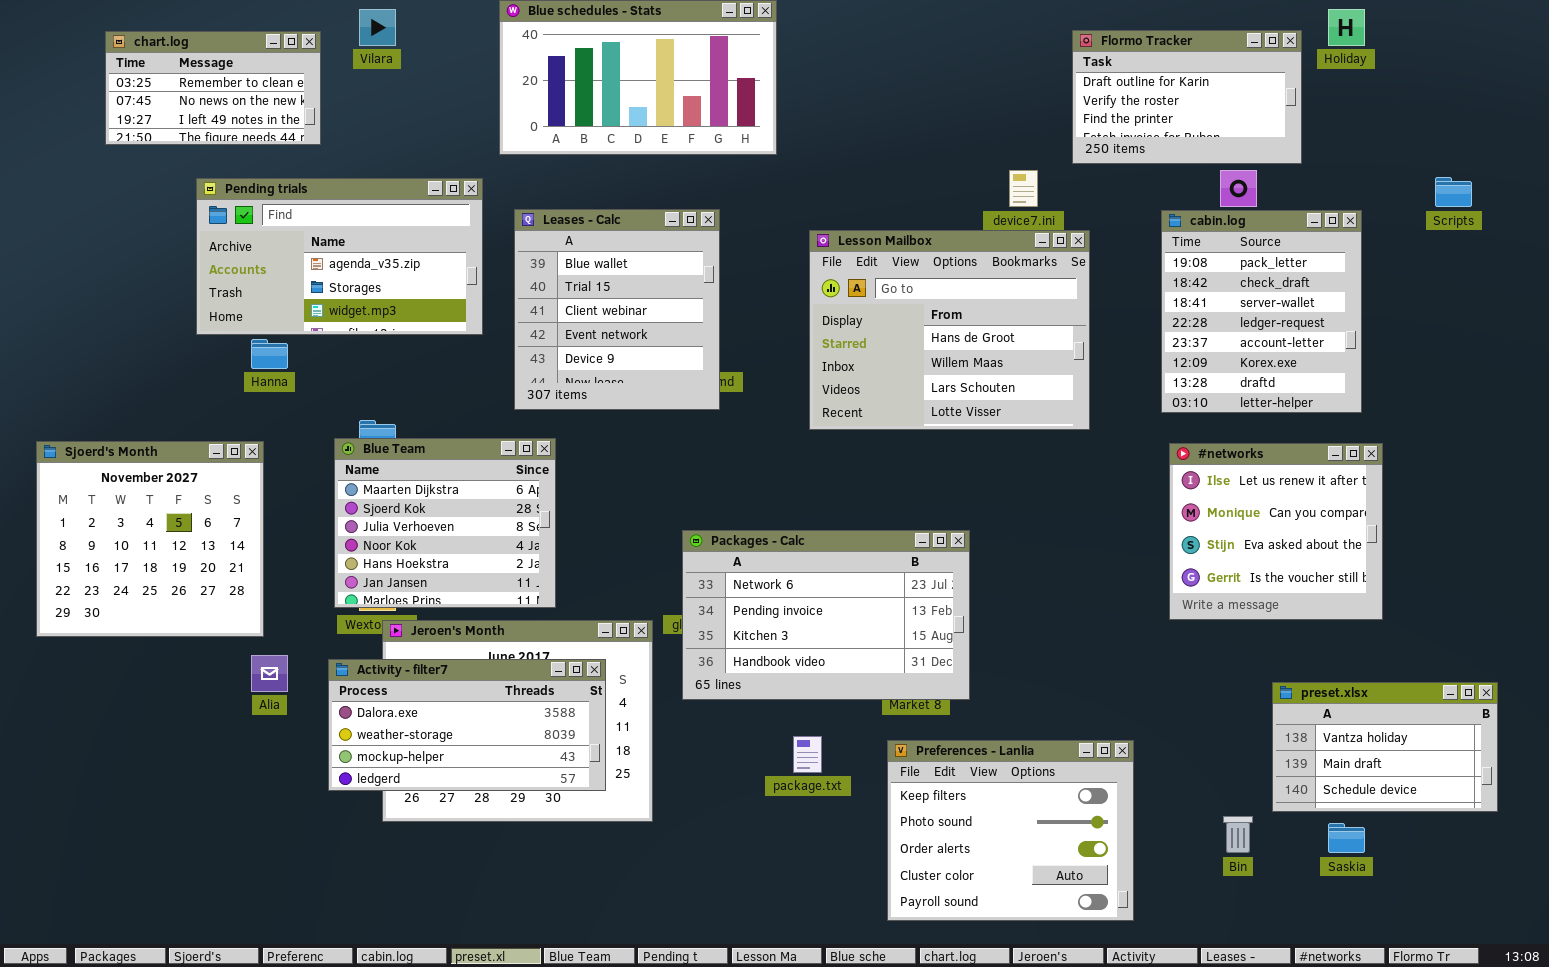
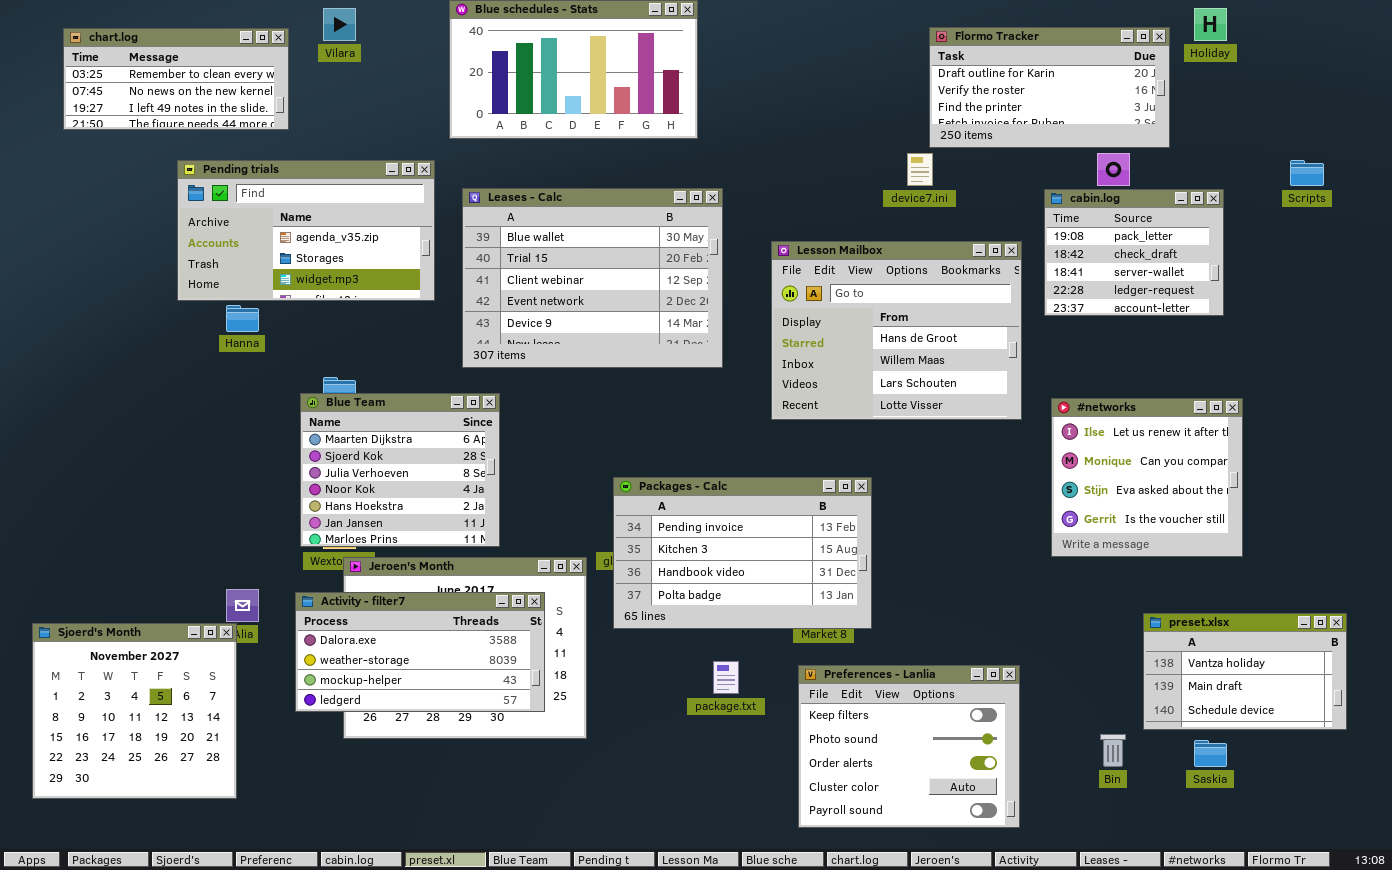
Flormo Tracker: [1072,30,1302,164] -> [929,27,1170,148], resized
chart.log: [105,31,321,145] -> [63,28,289,130], resized
Leases - Calc: [514,209,720,410] -> [462,188,723,368], resized
cabin.log: [1161,210,1362,413] -> [1044,189,1224,316], resized
Lesson Mailbox: [809,230,1090,430] -> [771,241,1022,420], moved
Sjoerd's Month: [36,441,264,637] -> [32,623,237,799], moved
Packages - Calc: [682,530,970,700] -> [613,477,872,629], scrolled down 1 row

